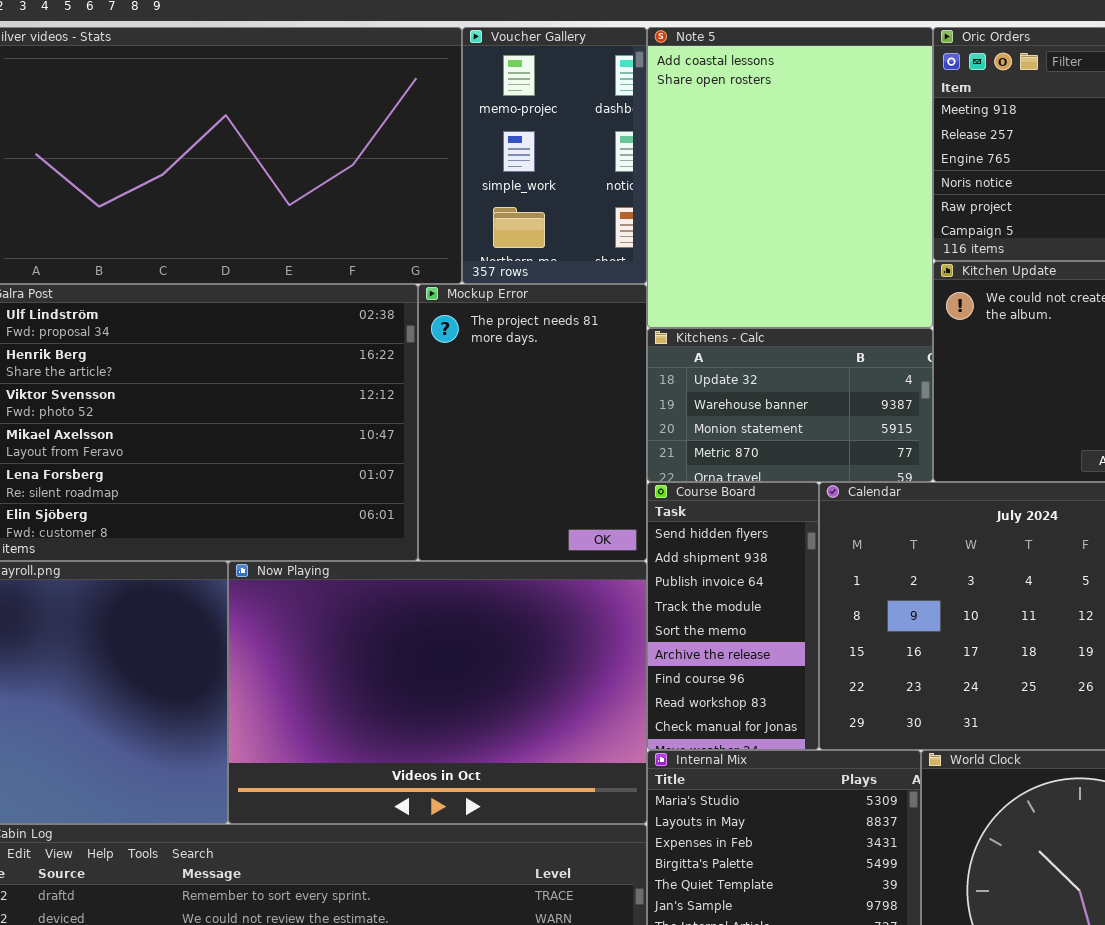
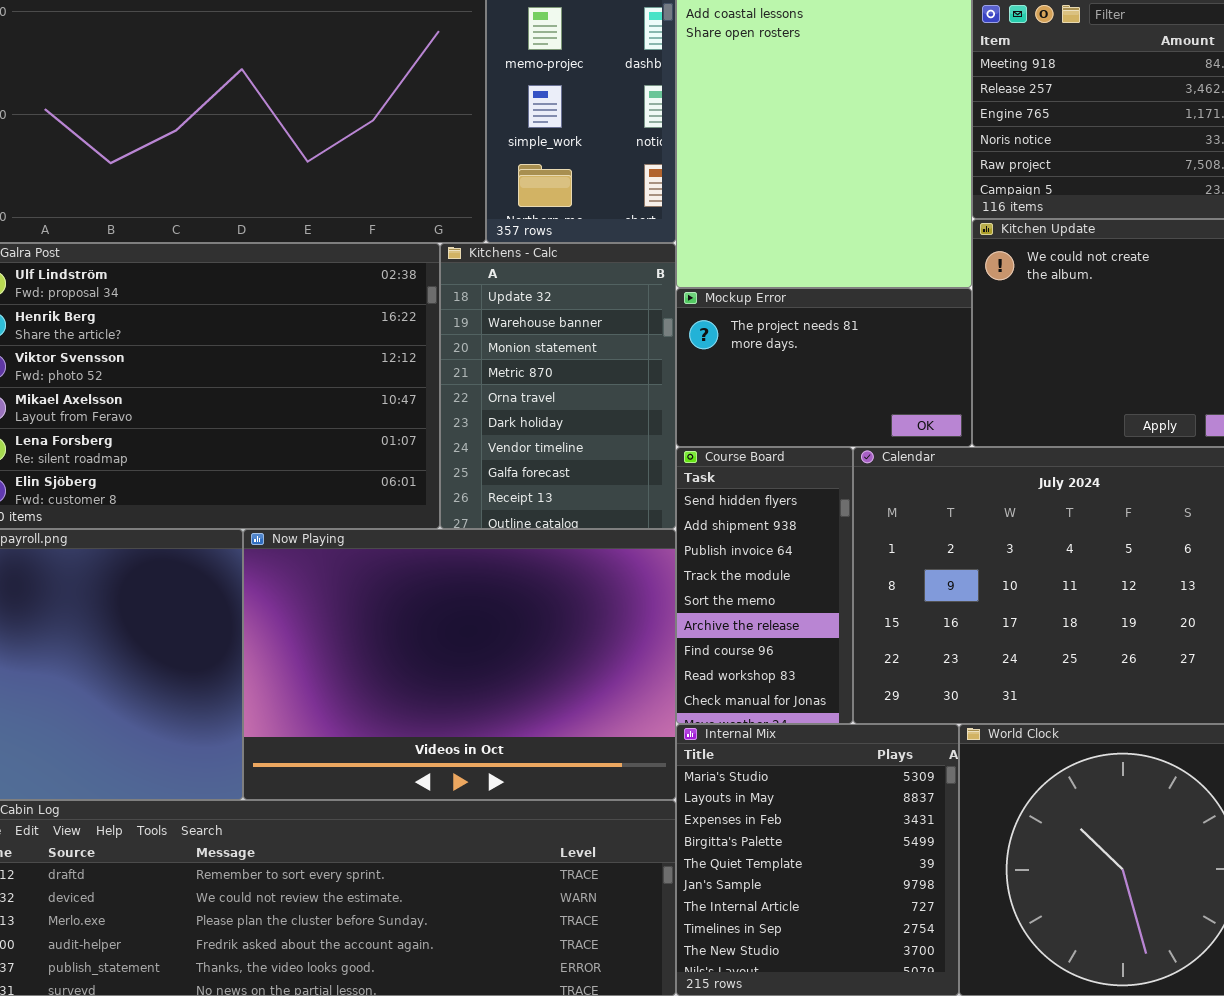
Mockup Error: [418,284,647,561] -> [676,288,972,447], moved, resized
Kitchens - Calc: [647,328,933,482] -> [440,243,676,529], moved, resized

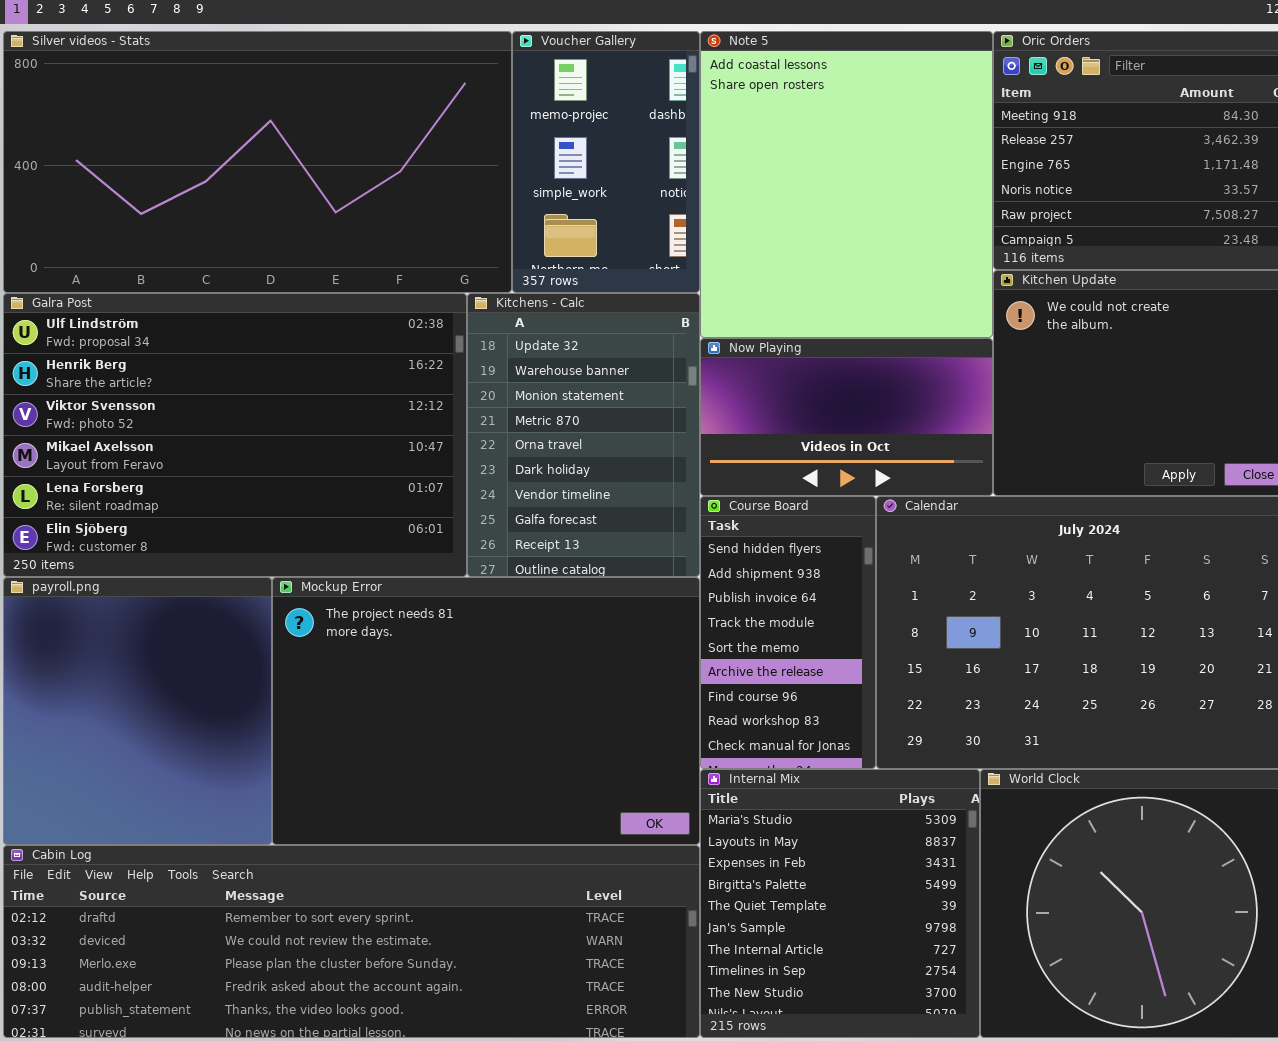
Mockup Error: [676,288,972,447] -> [272,577,700,845], moved, resized
Now Playing: [243,529,676,800] -> [700,338,993,496], moved, resized

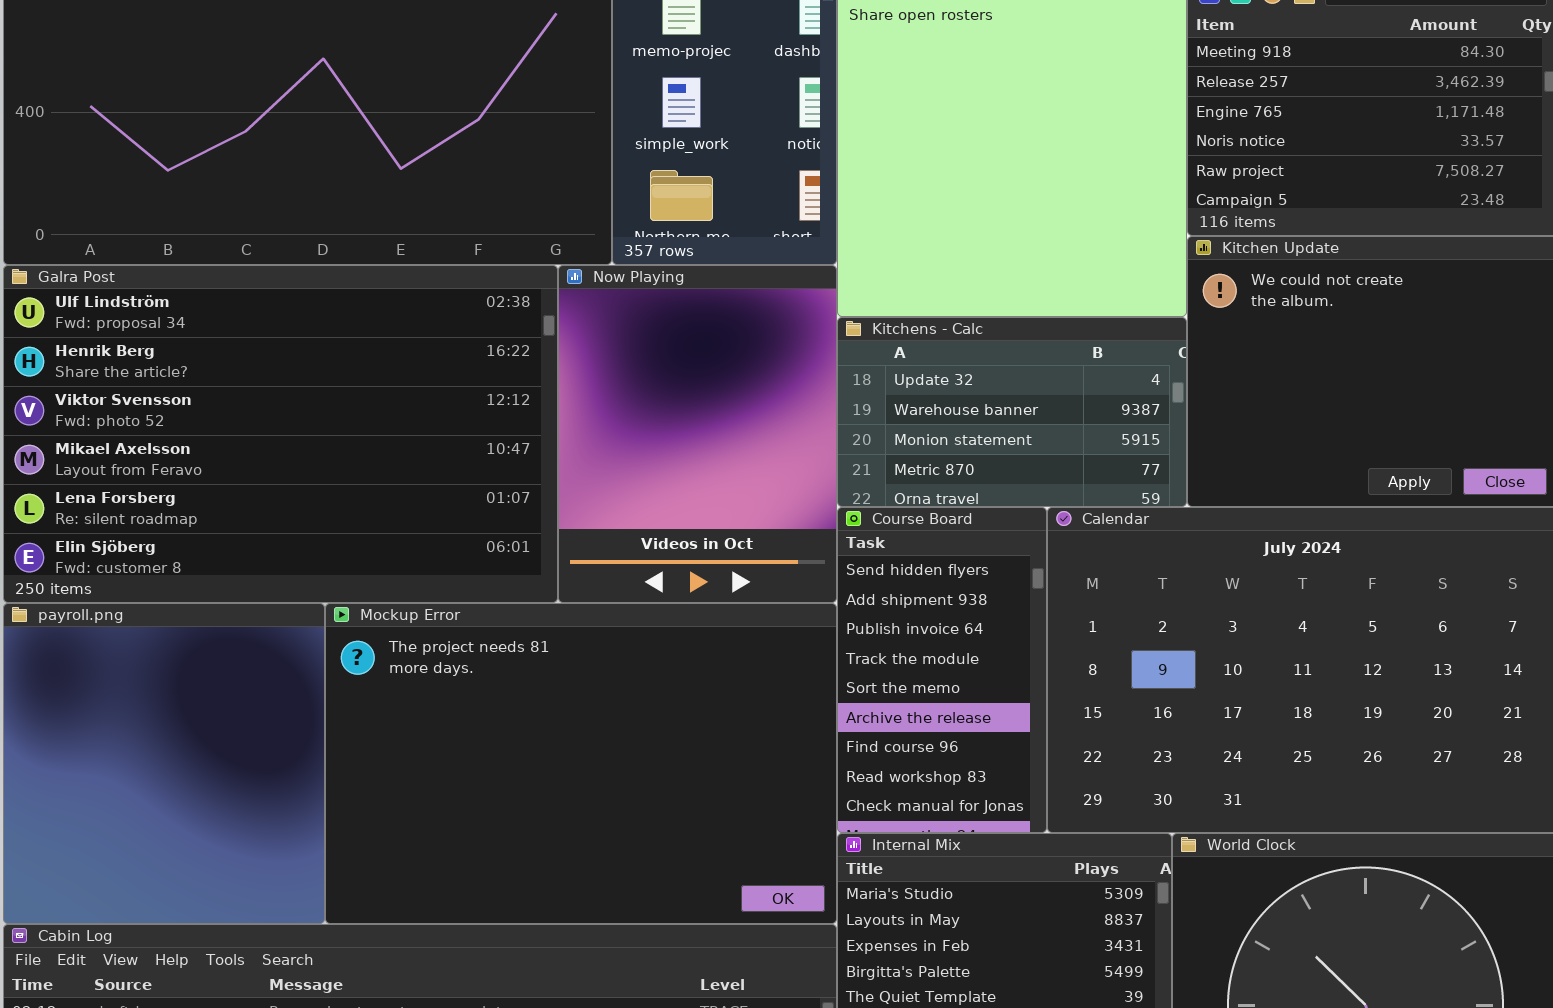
Kitchens - Calc: [467,293,700,577] -> [837,317,1187,507], moved, resized
Now Playing: [700,338,993,496] -> [558,265,837,603], moved, resized

